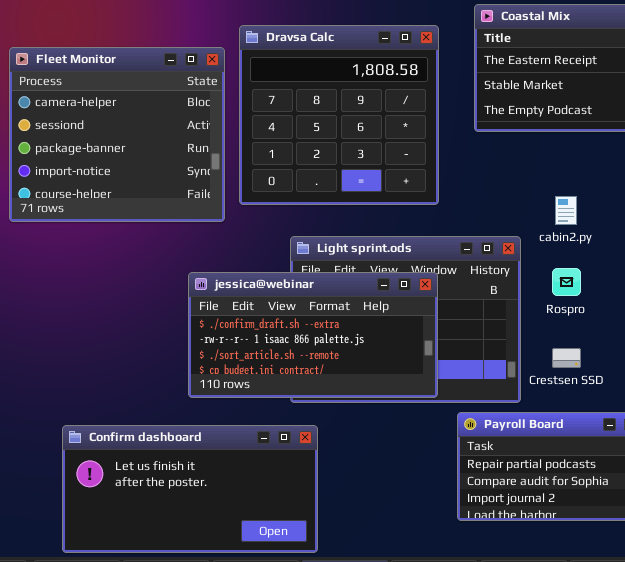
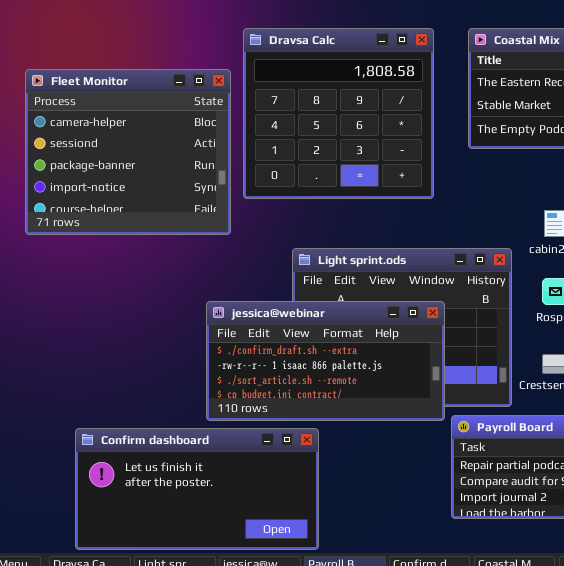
Dravsa Calc: [239,25,439,205] -> [243,28,434,199], moved
jessica@webinar: [188,272,438,398] -> [206,301,445,421], moved

